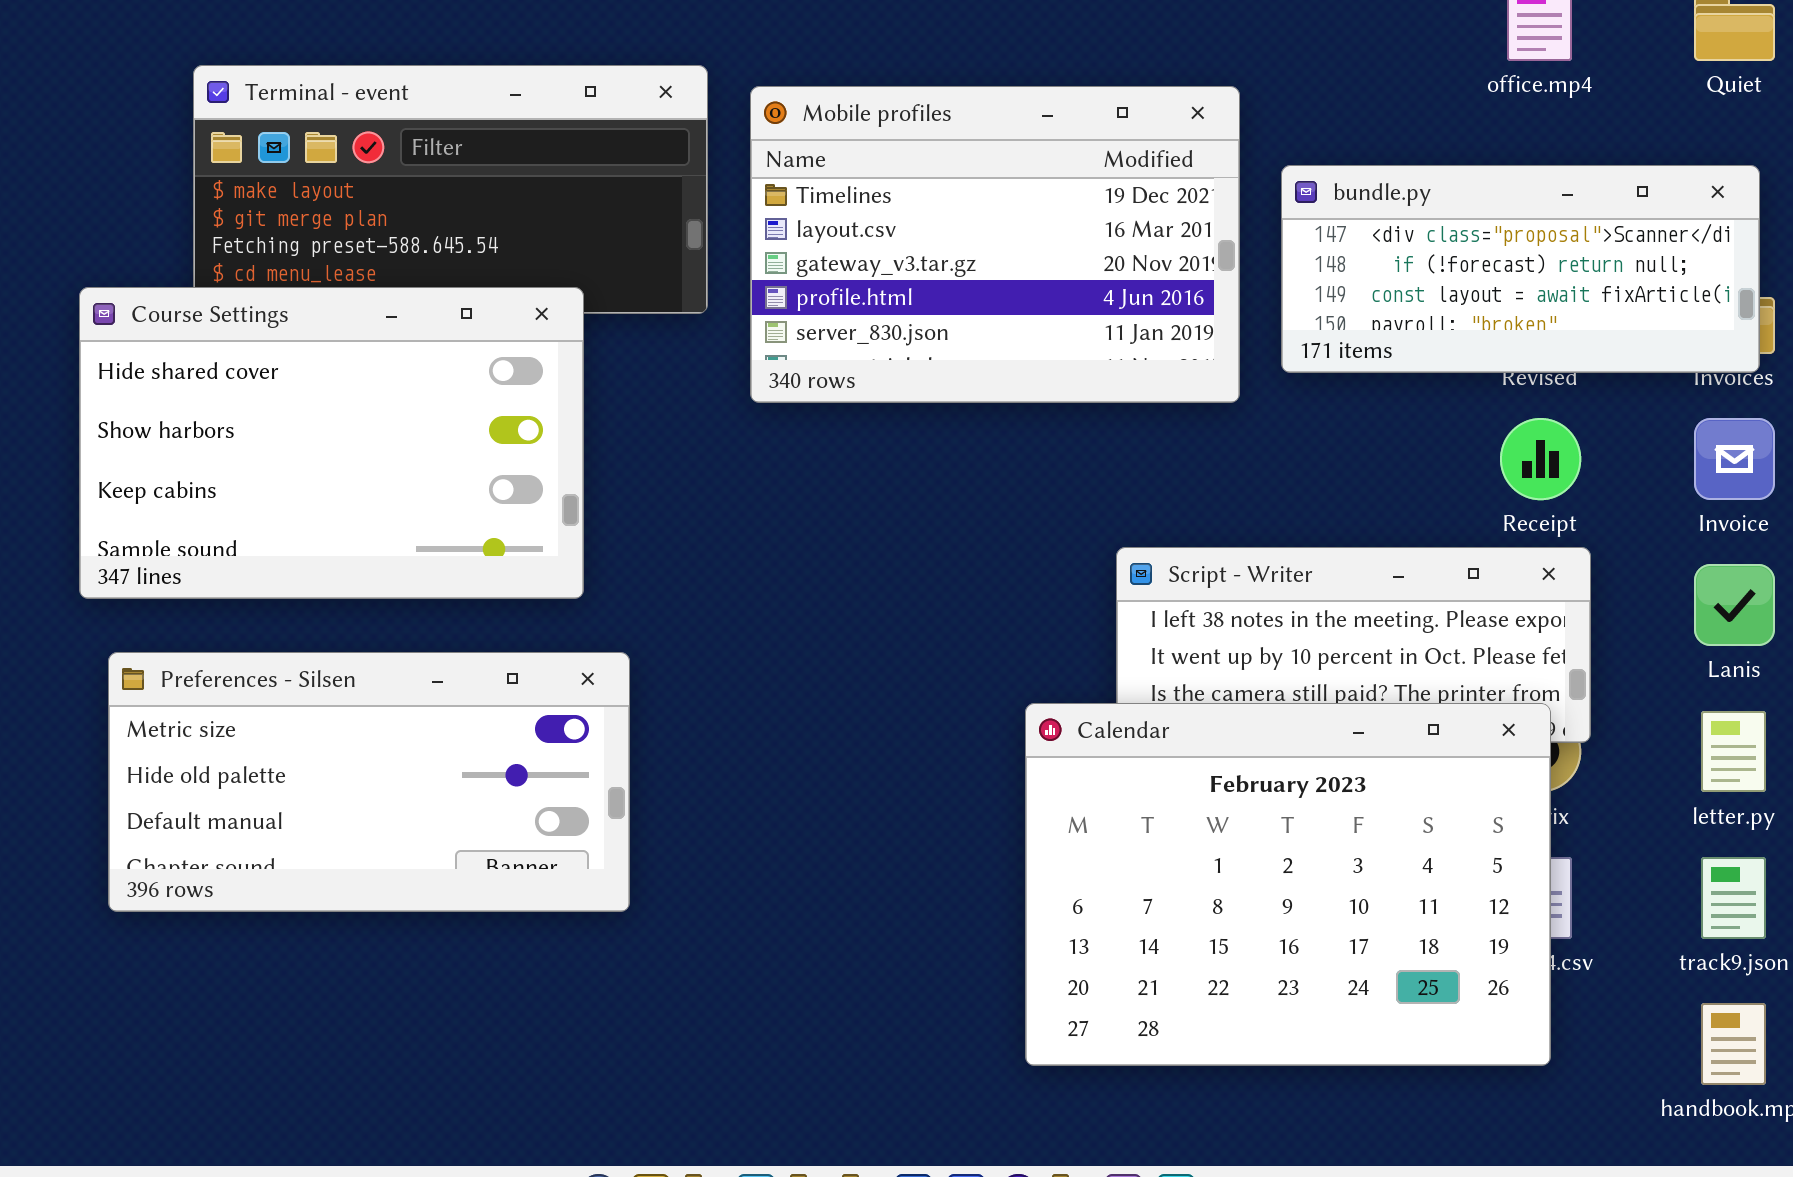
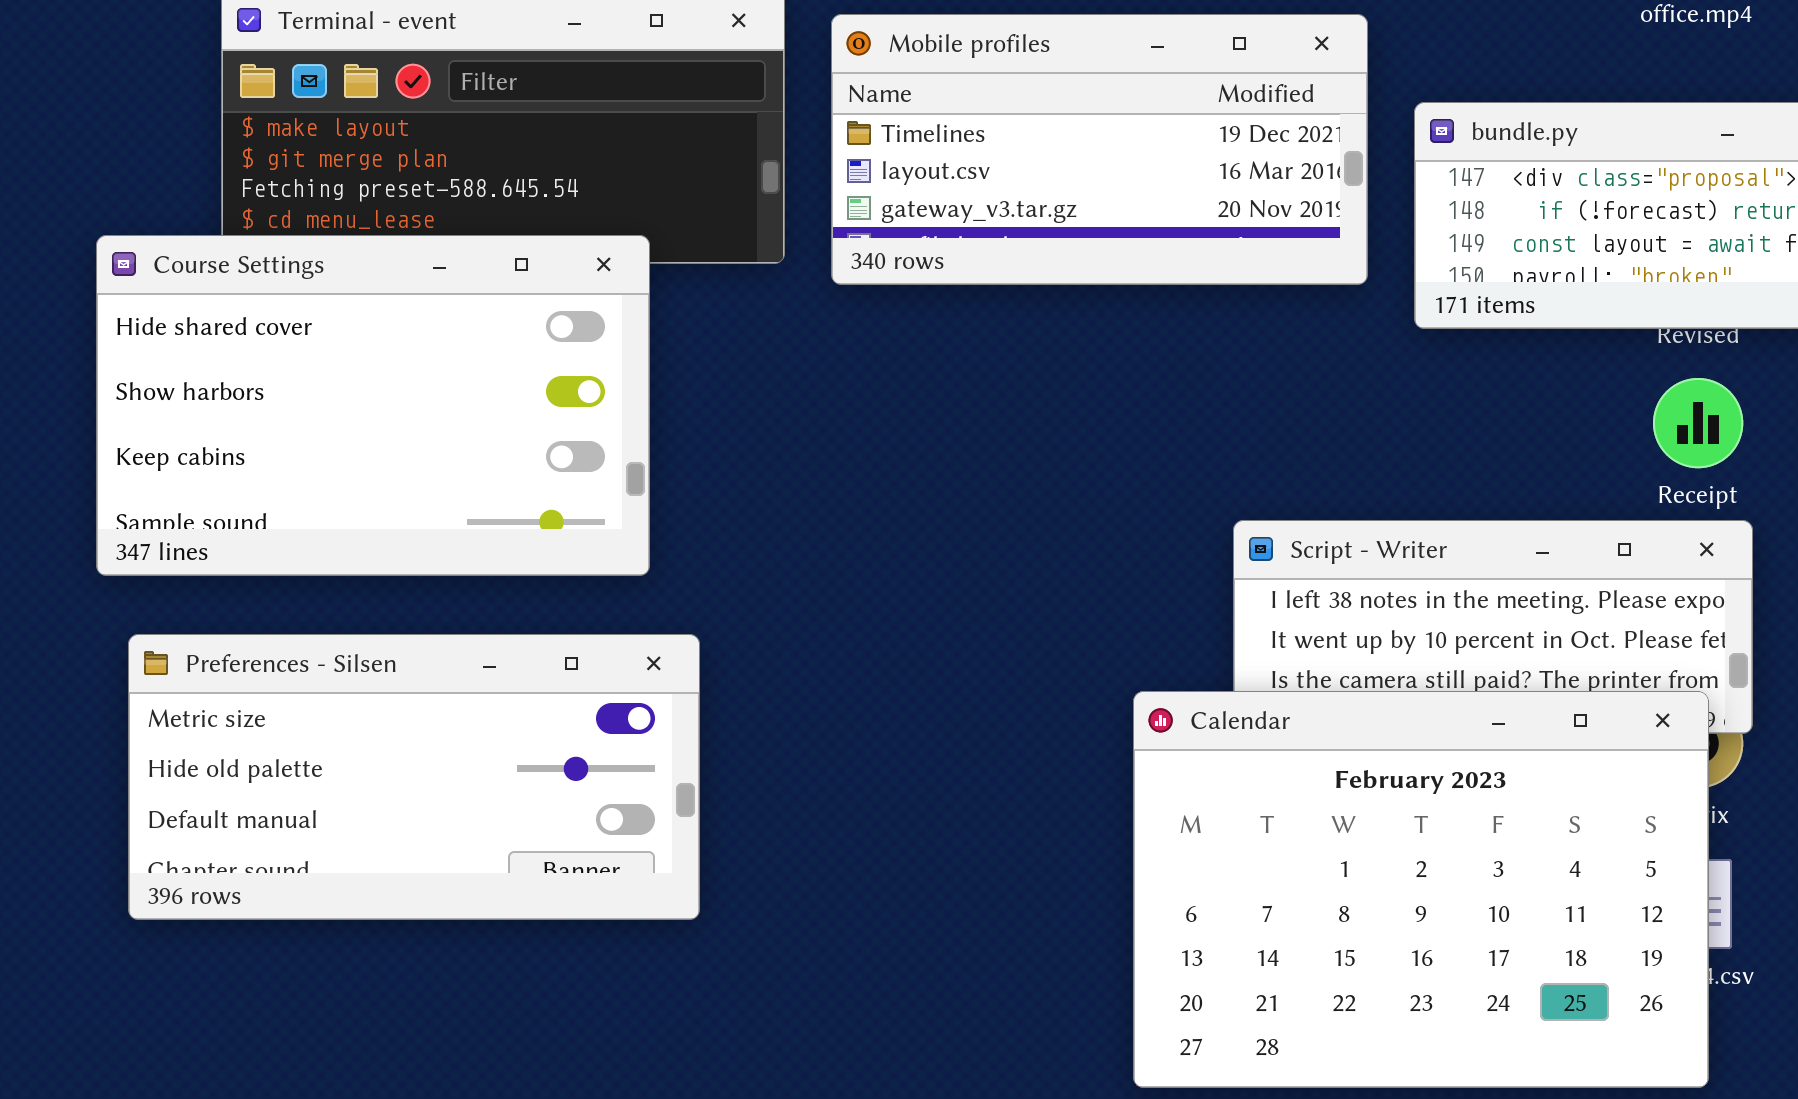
Mobile profiles: [750,86,1240,403] -> [831,14,1368,285], resized

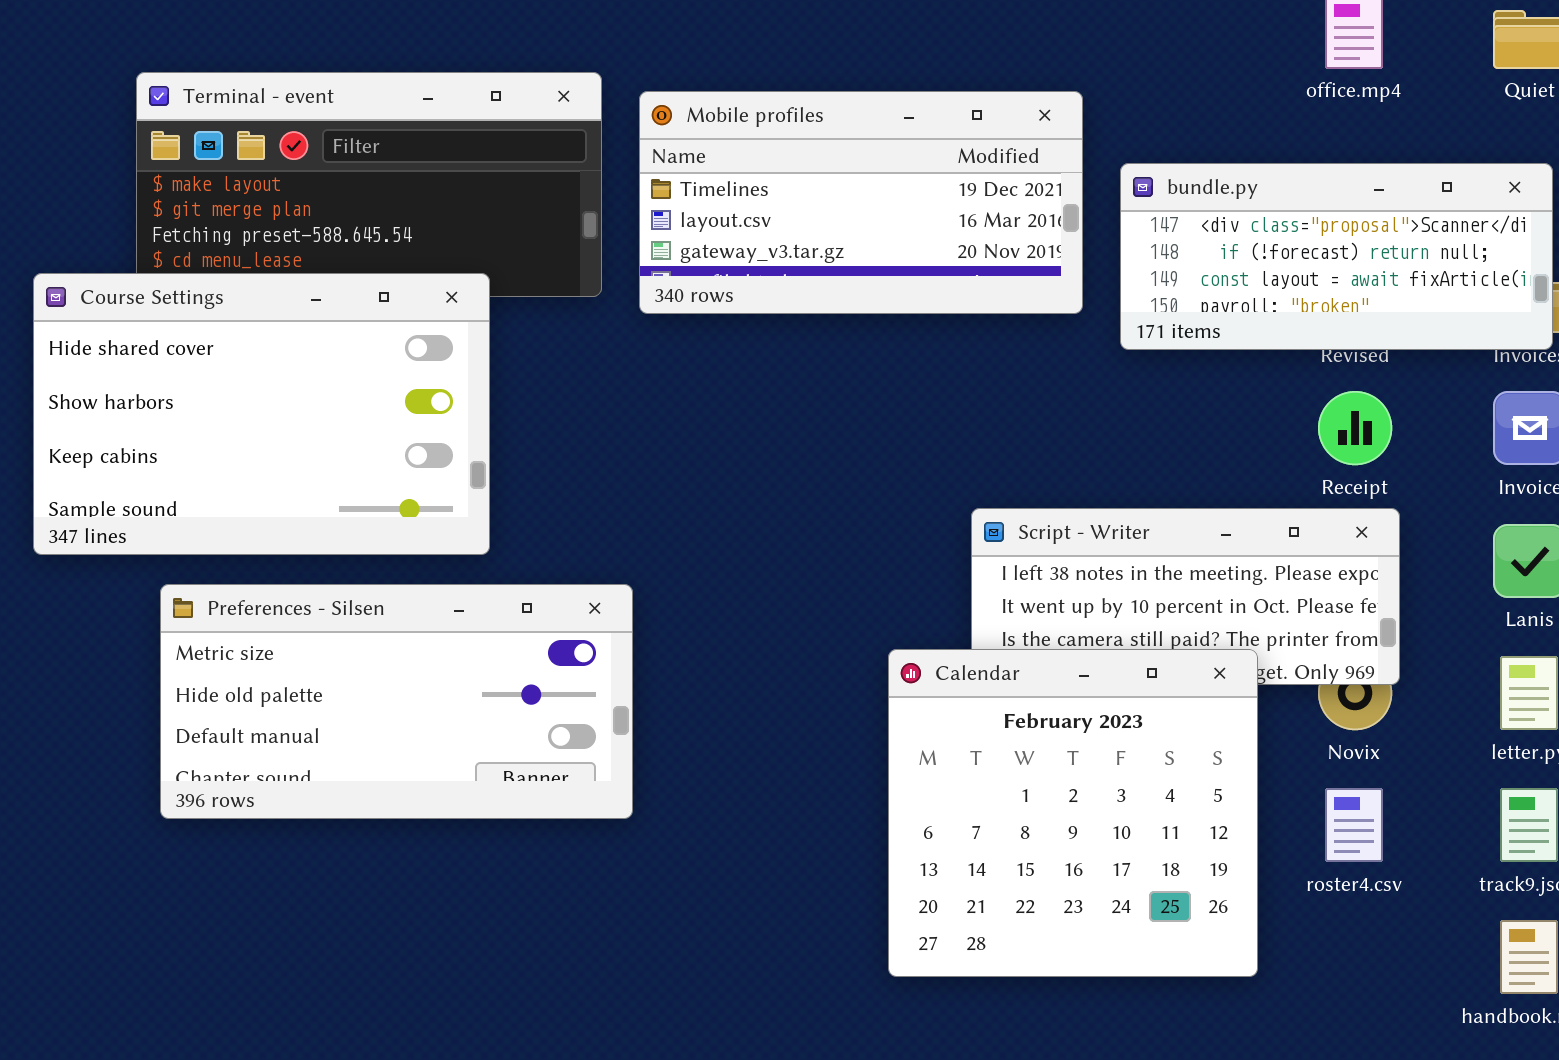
Preferences - Silsen: [128,634,700,920] -> [160,584,633,819], moved
Calendar: [1133,691,1709,1088] -> [888,649,1258,977], resized

